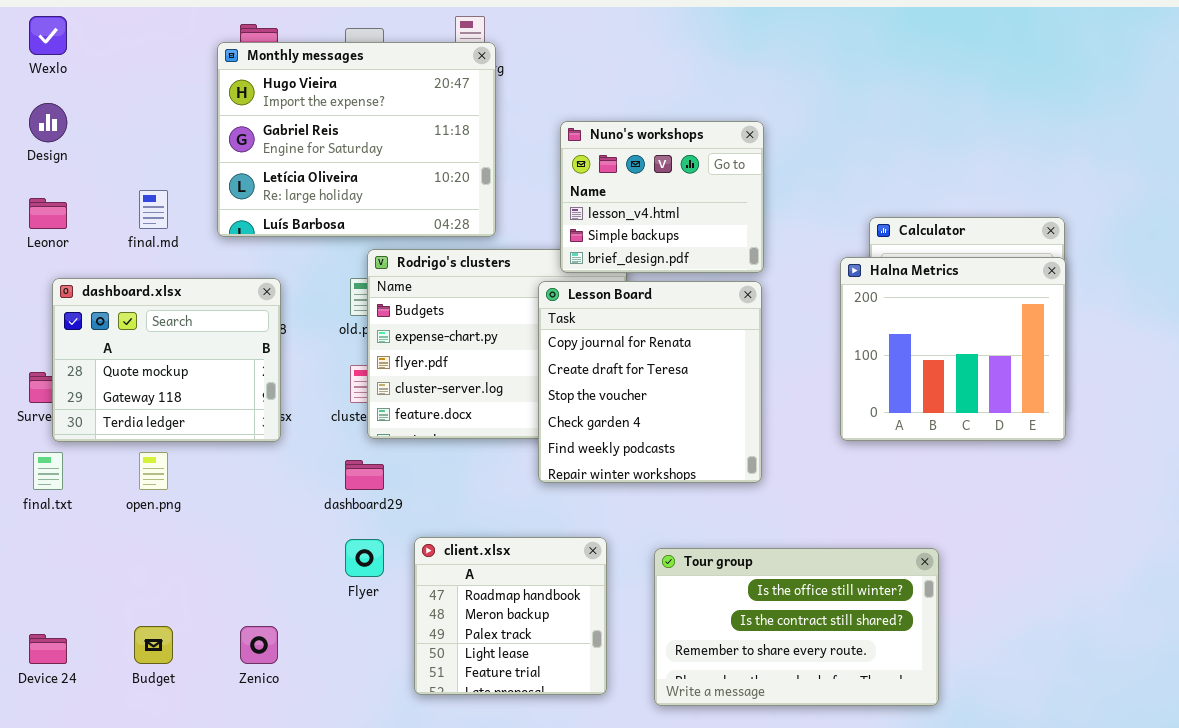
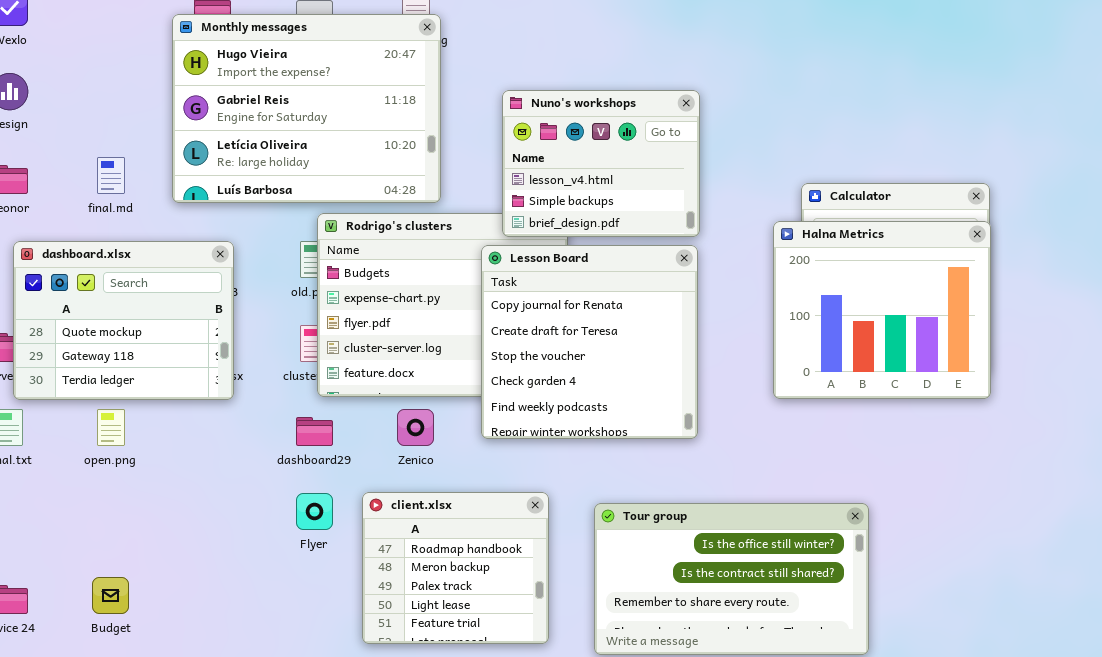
Zenico: [240,626,278,664] -> [397,409,434,446], moved

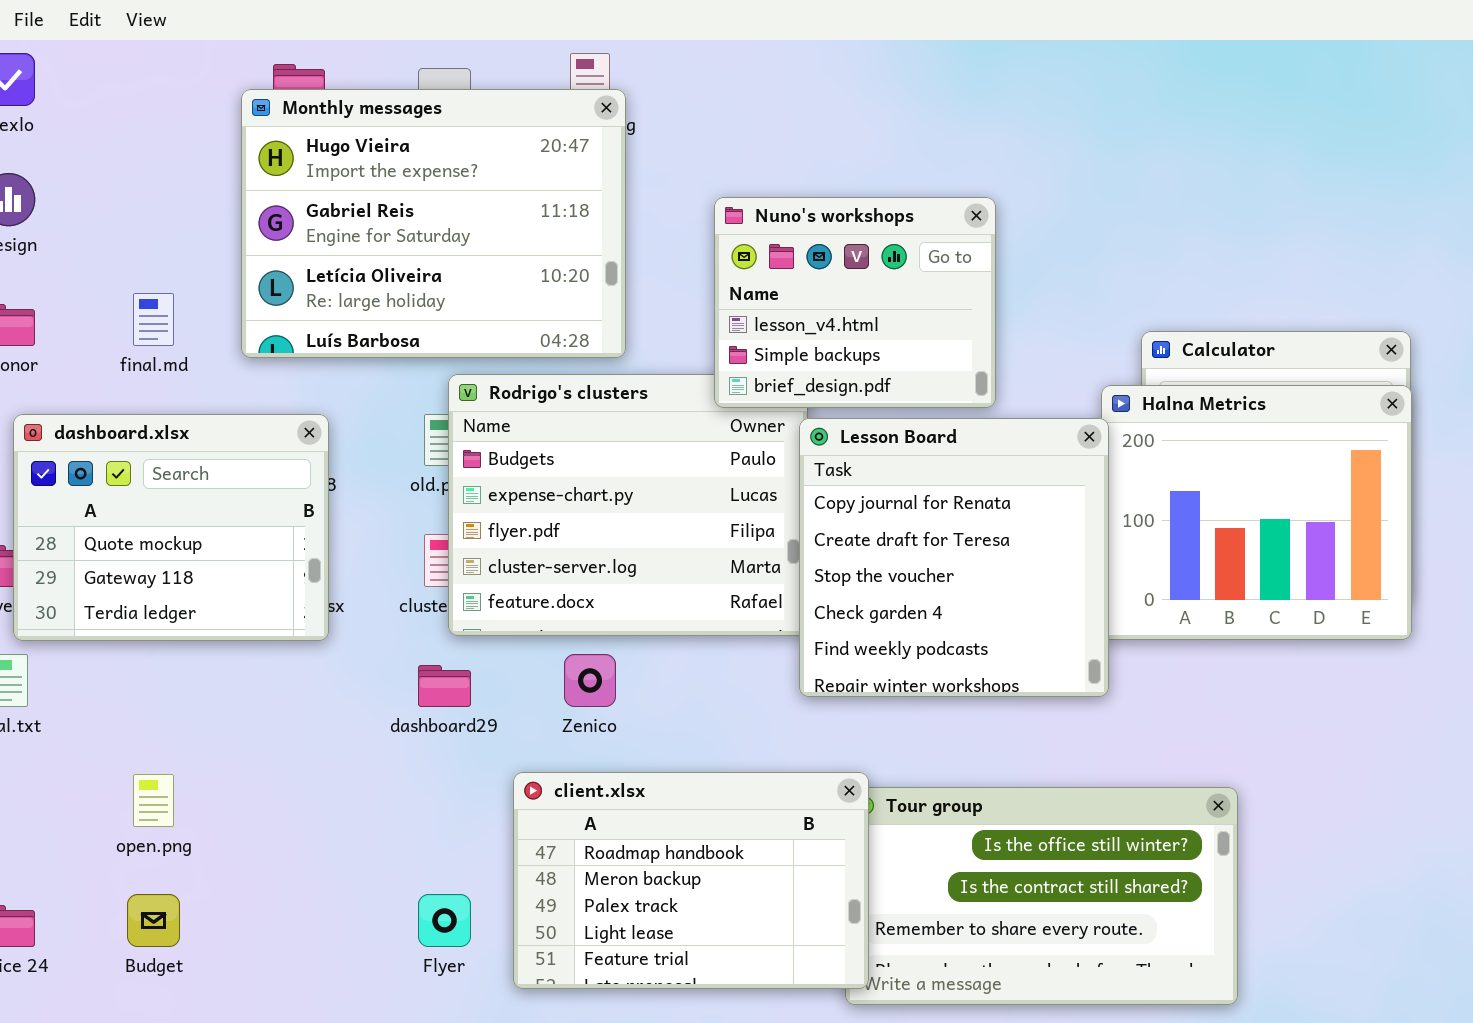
Lesson Board: [481,245,698,439] -> [799,418,1109,697], moved
open.png: [97,409,125,446] -> [133,774,174,827], moved
client.xlsx: [362,492,549,644] -> [513,772,869,989], resized
Flyer: [296,493,333,530] -> [418,894,471,947], moved

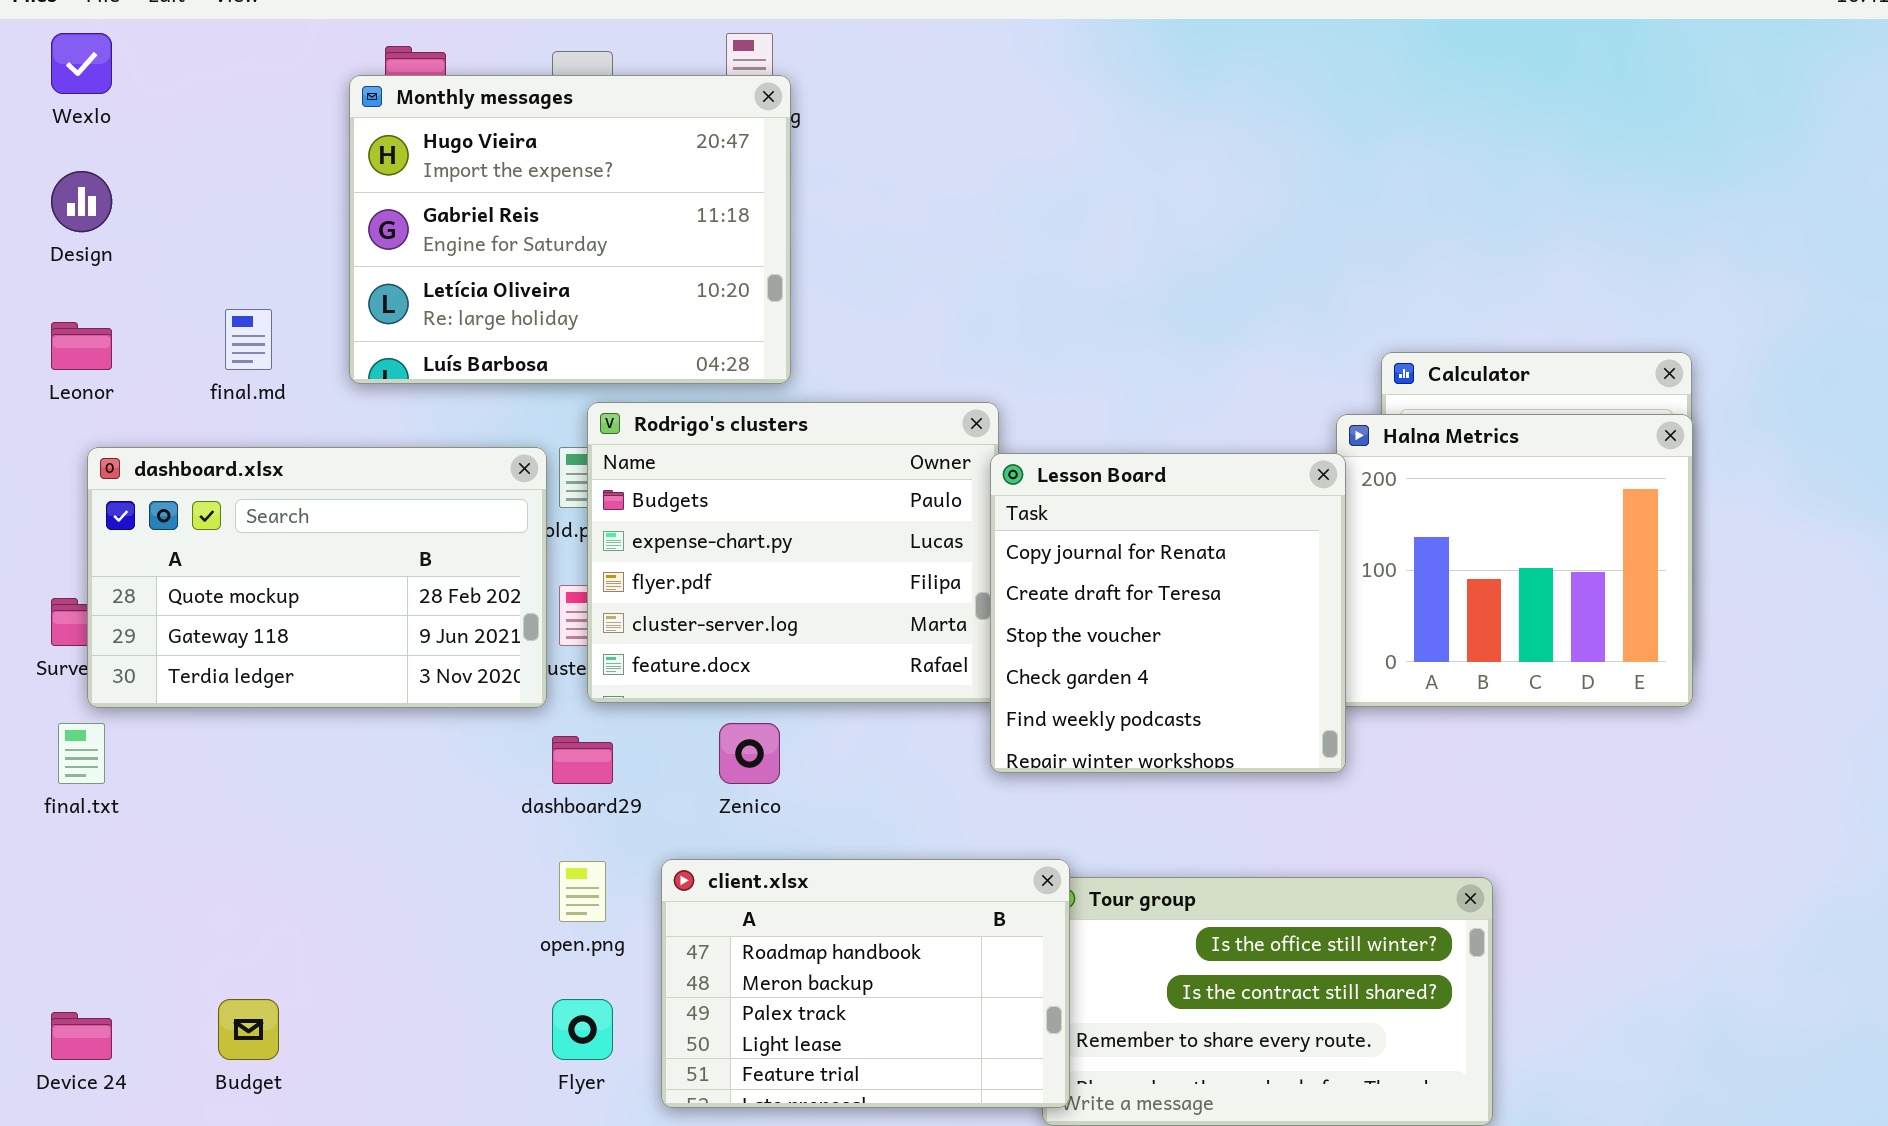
Nuno's workshops: [714,197,996,408] -> none, closed
dashboard.xlsx: [13,414,329,641] -> [87,447,547,708], resized
open.png: [133,774,174,827] -> [559,861,606,922], moved

